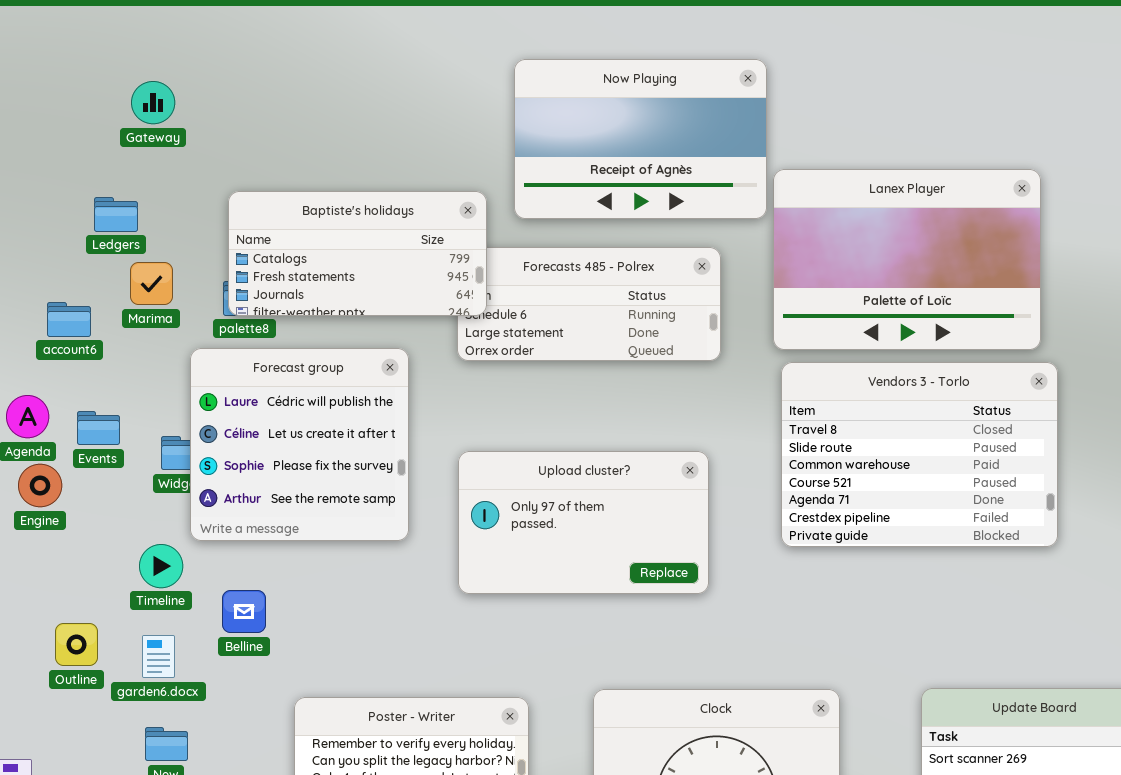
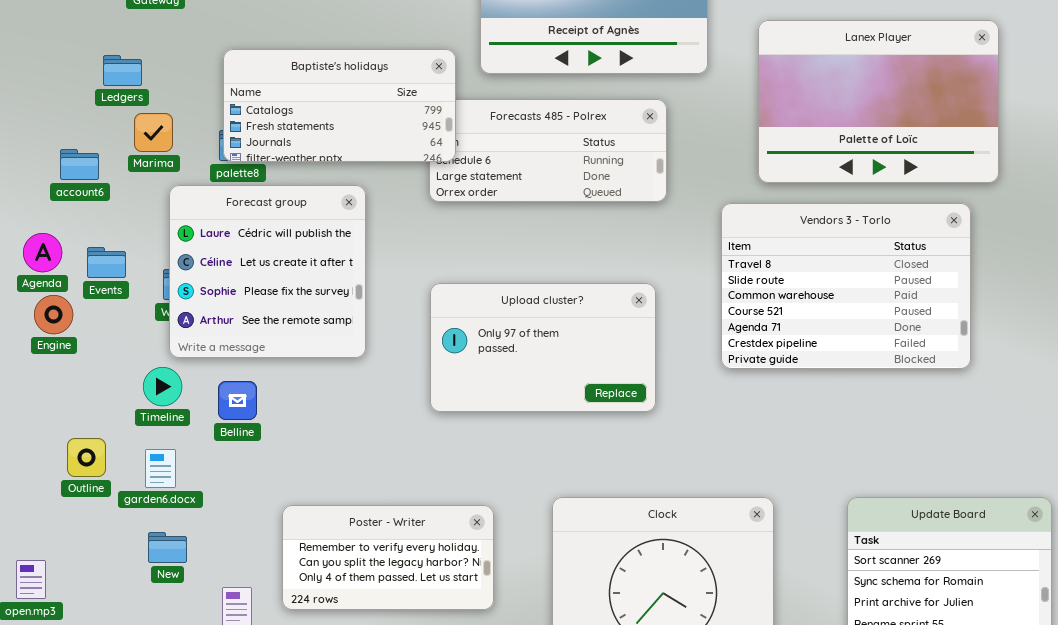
Lanex Player: [773,169,1041,350] -> [758,20,999,183], moved
Forecast group: [190,348,409,541] -> [169,185,366,358], moved
Belline: [222,590,266,633] -> [218,381,257,420], moved

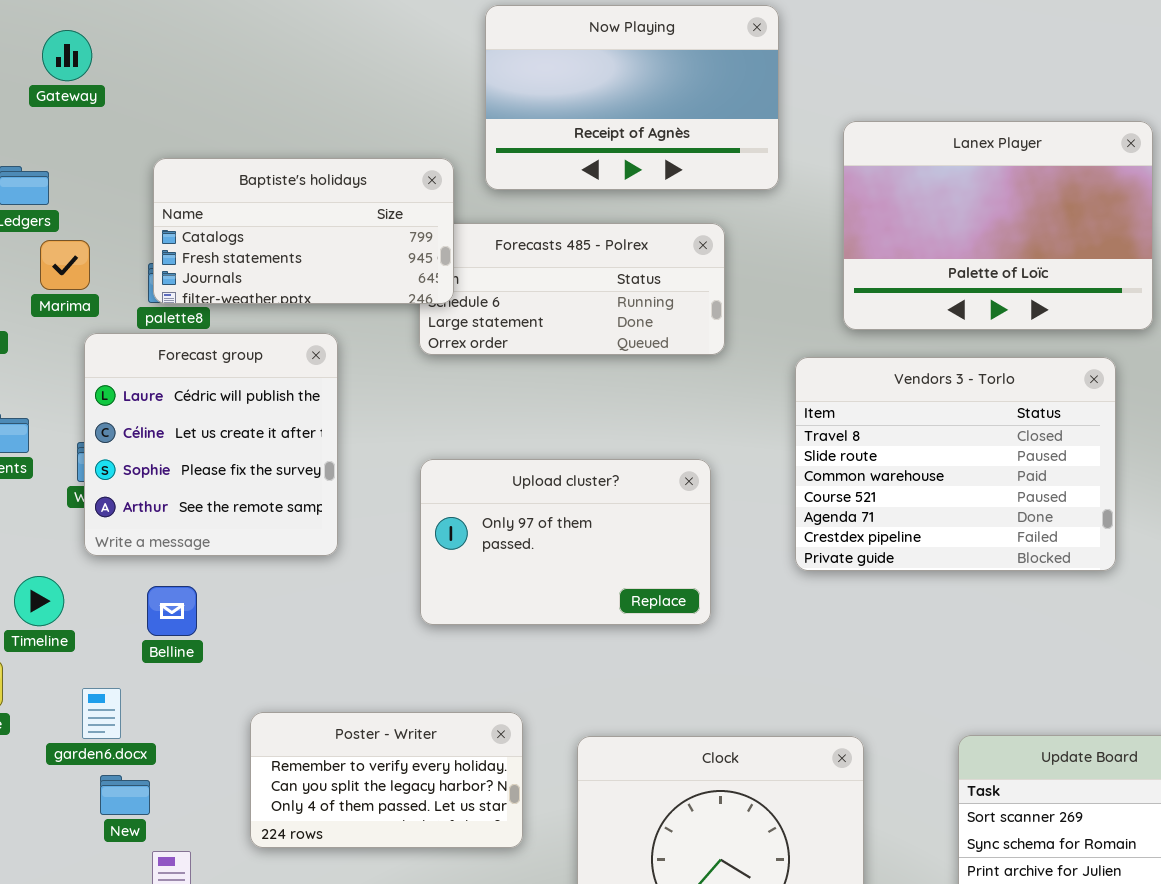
Timeline: [143,367,182,406] -> [14,576,64,626], moved
garden6.docx: [145,449,176,488] -> [82,688,121,739], moved
Poster - Writer: [282,505,494,610] -> [250,712,523,848], moved
New: [148,532,187,563] -> [100,775,150,815], moved

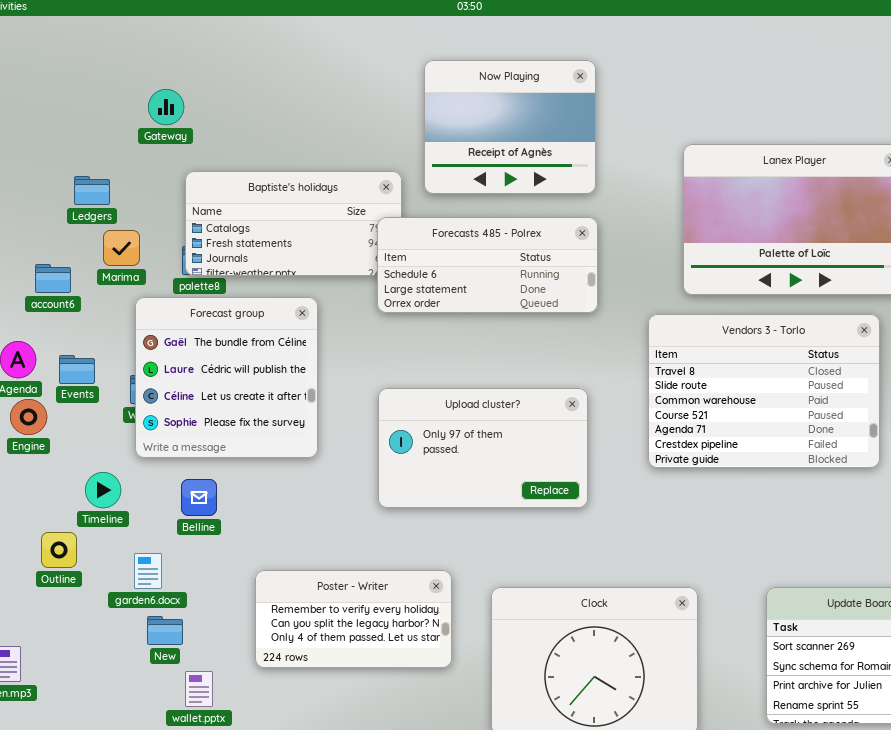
Now Playing: [485,5,779,190] -> [424,60,596,194], resized
Gateway: [42,30,92,81] -> [148,89,184,125], moved
Forecasts 485 - Polrex: [419,223,725,355] -> [377,217,598,313], raised
Forecast group: [84,333,338,556] -> [135,297,318,458], scrolled up 1 row

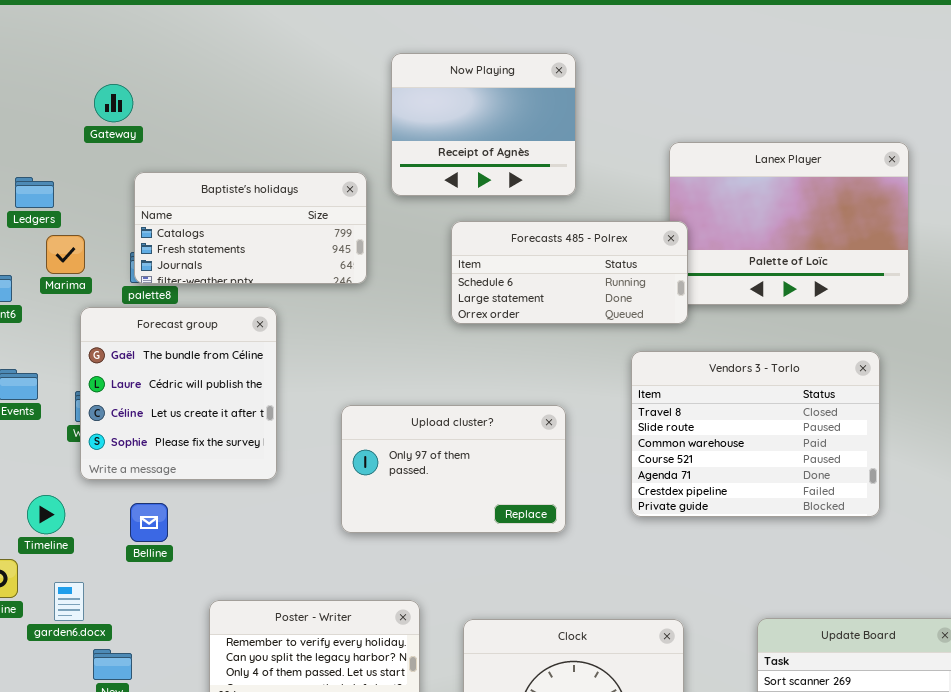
Forecasts 485 - Polrex: [377,217,598,313] -> [451,221,688,324], moved
Vendors 3 - Torlo: [648,314,880,468] -> [631,351,880,517], moved
garden6.docx: [134,553,162,589] -> [54,582,84,621], moved

